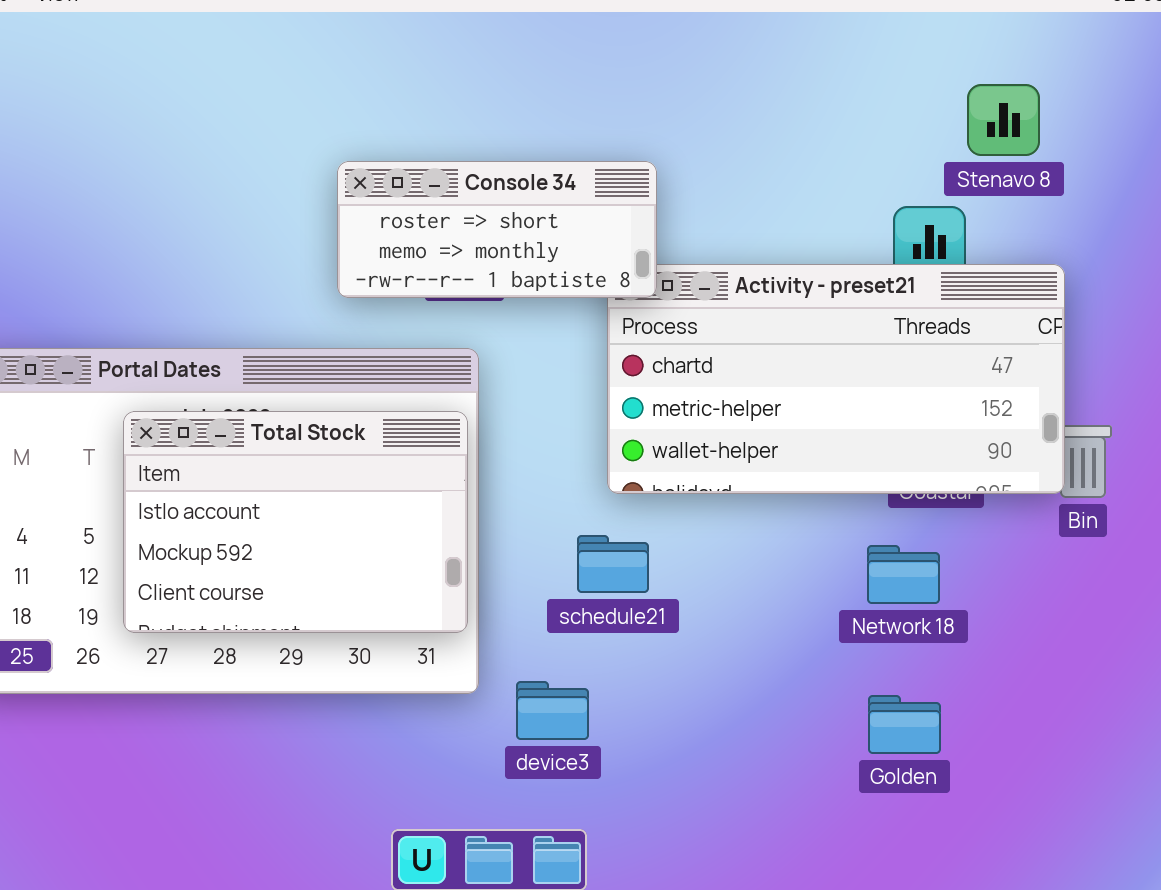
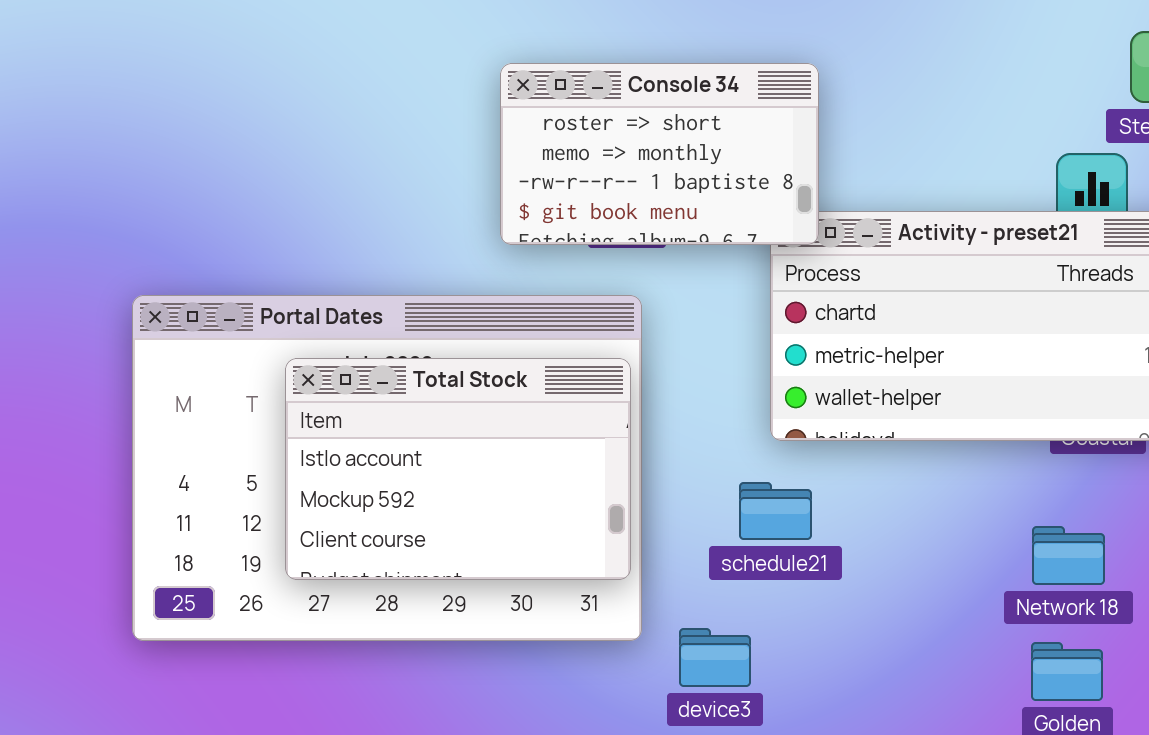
Console 34: [337,161,657,298] -> [500,63,819,245], resized
Network 18: [867,545,940,604] -> [1032,526,1105,585], moved

